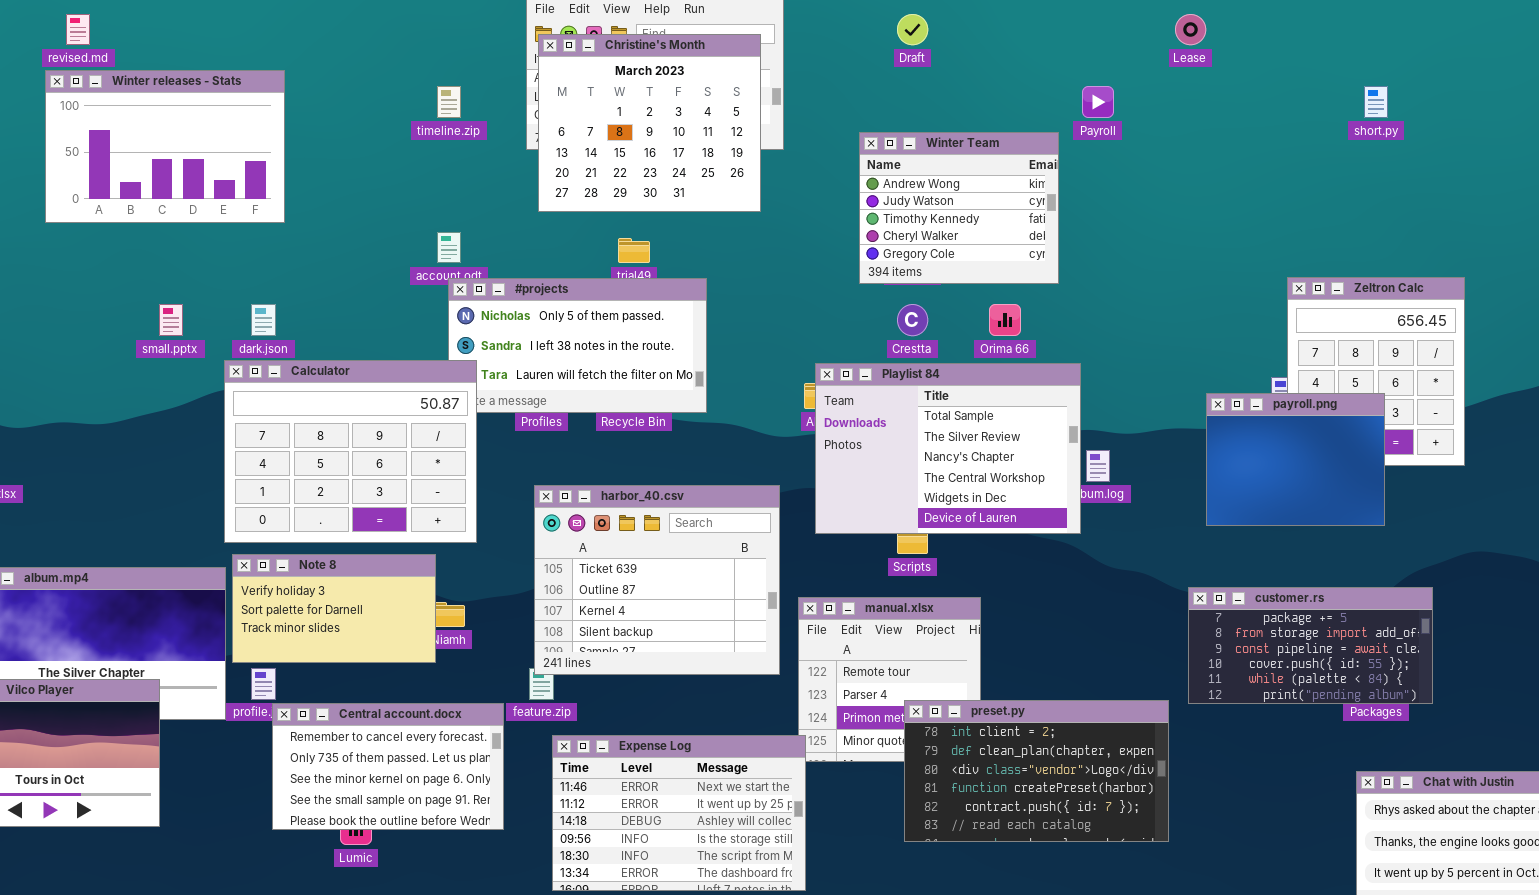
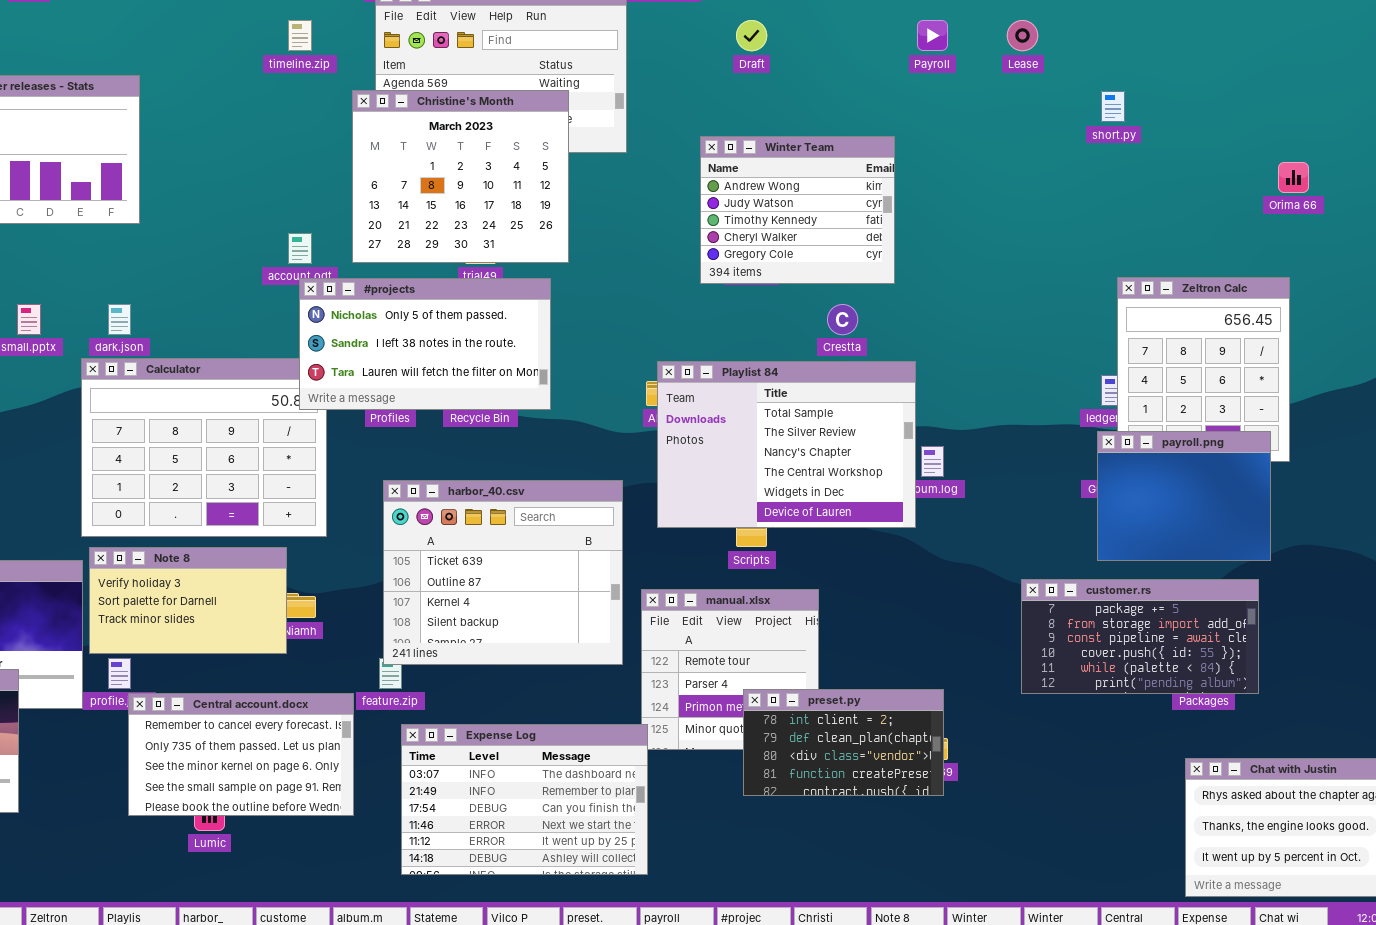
Christine's Month: [538,34,761,212] -> [352,90,569,263], moved
timeline.zip: [437,86,461,118] -> [288,20,312,51], moved
Payroll: [1082,86,1114,118] -> [917,20,948,51], moved
short.py: [1364,86,1388,118] -> [1101,91,1125,122], moved
#projects: [448,278,707,413] -> [299,278,551,410], raised
Crestta: [897,304,928,336] -> [827,304,858,335], moved
Orima 66: [989,304,1021,336] -> [1278,162,1309,193], moved
payroll.png: [1206,393,1385,526] -> [1097,431,1271,561], moved
preset.py: [904,700,1169,842] -> [743,689,944,796], resized
Expense Log: [552,735,806,891] -> [401,724,648,875], scrolled up 3 rows

